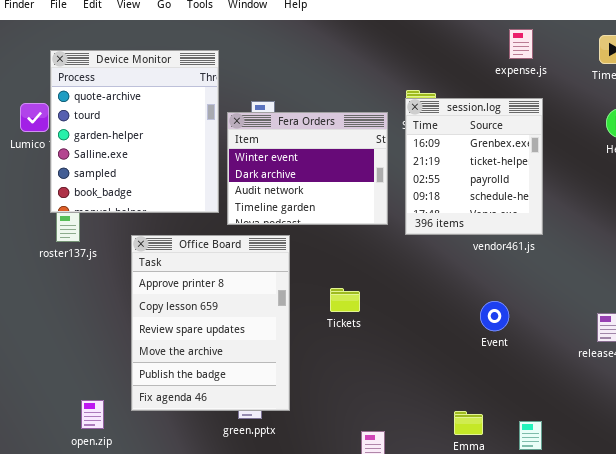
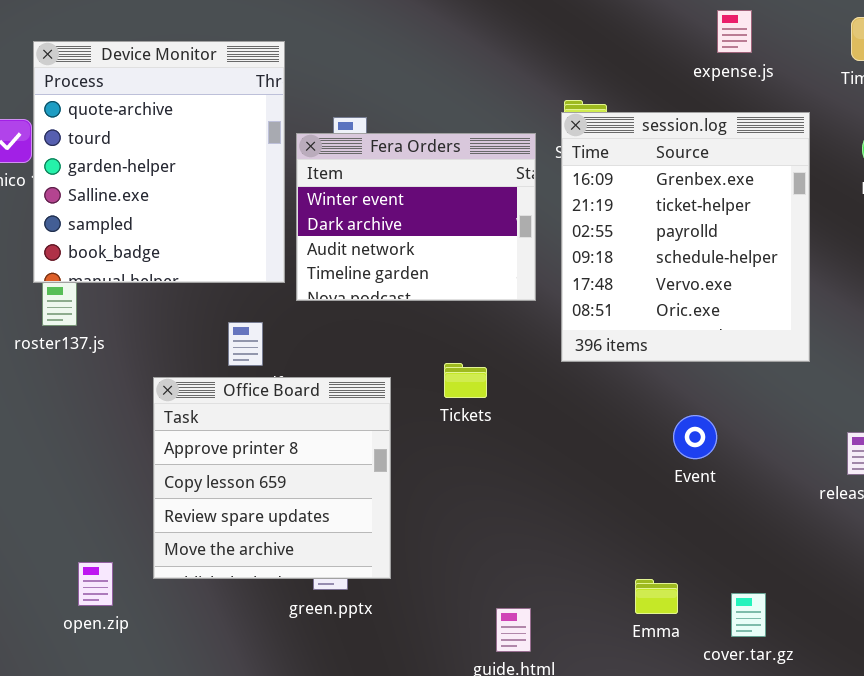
session.log: [405,98,543,235] -> [561,112,810,362], resized
Office Board: [131,235,290,411] -> [153,377,391,579], resized
Tickets: [330,288,360,312] -> [444,363,487,398], moved

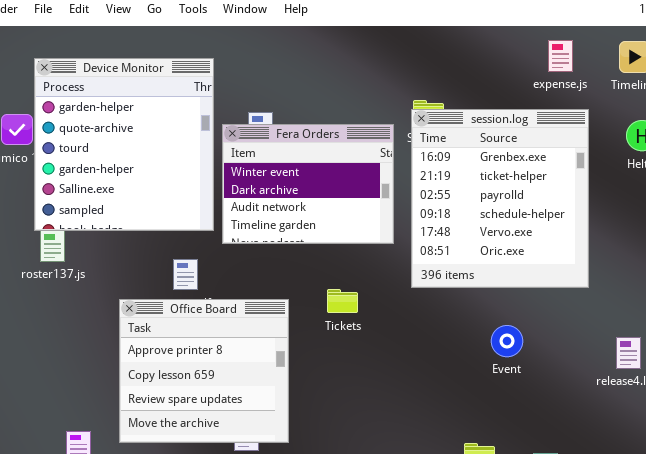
expense.js: [717,10,752,53] -> [548,40,573,72], moved
Device Monitor: [33,41,285,283] -> [34,58,214,231], scrolled up 1 row

